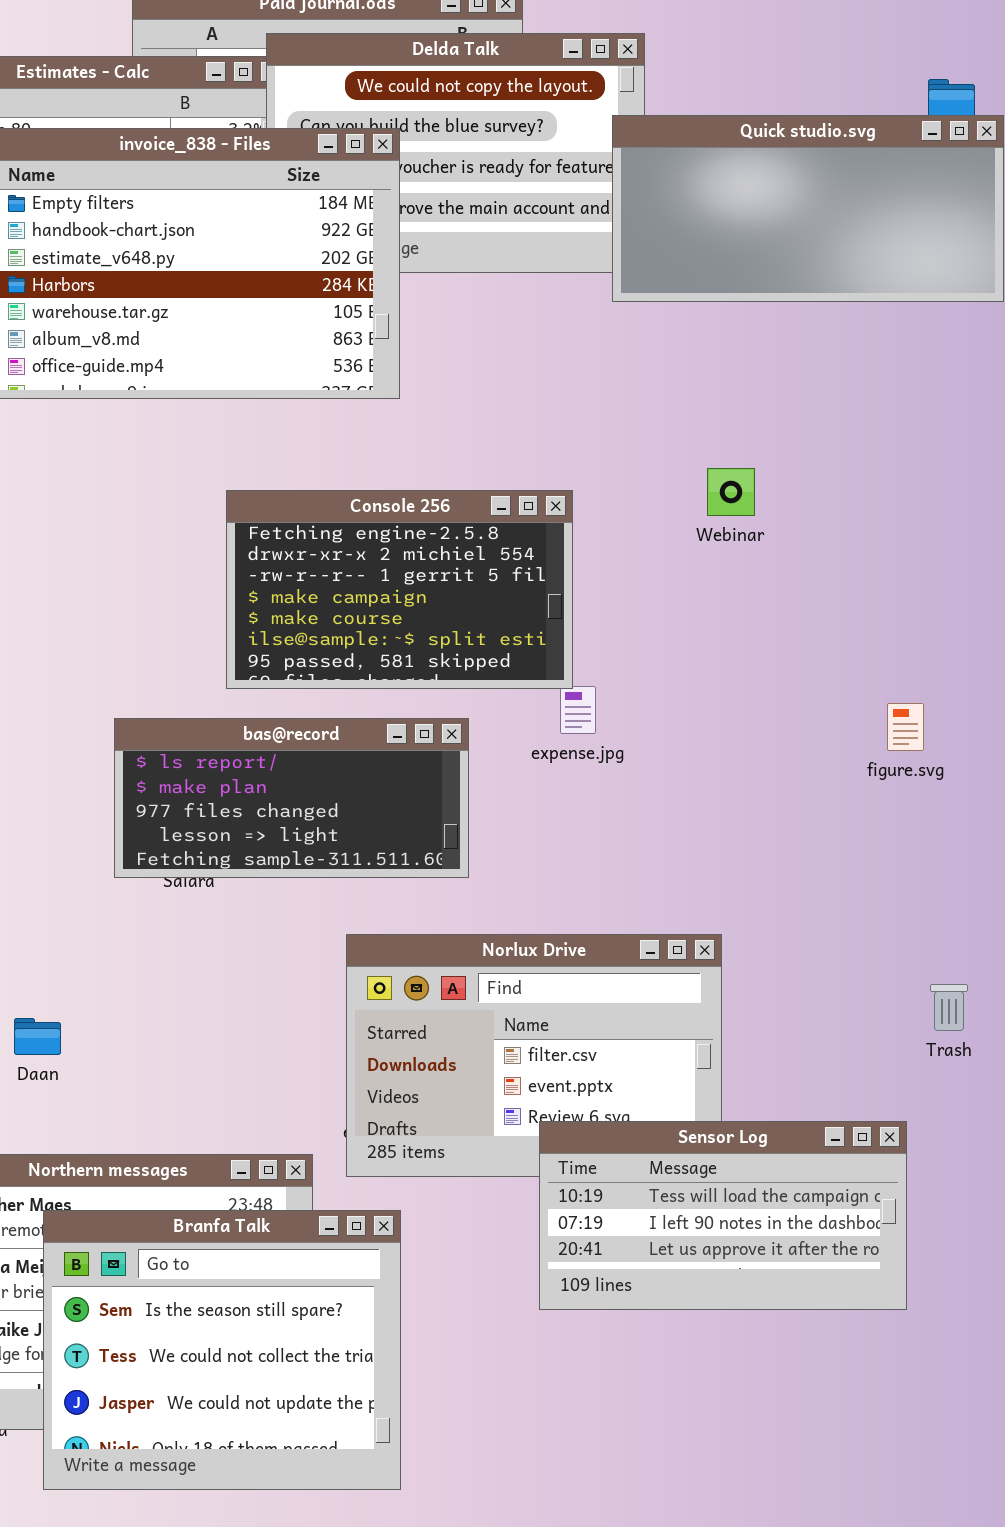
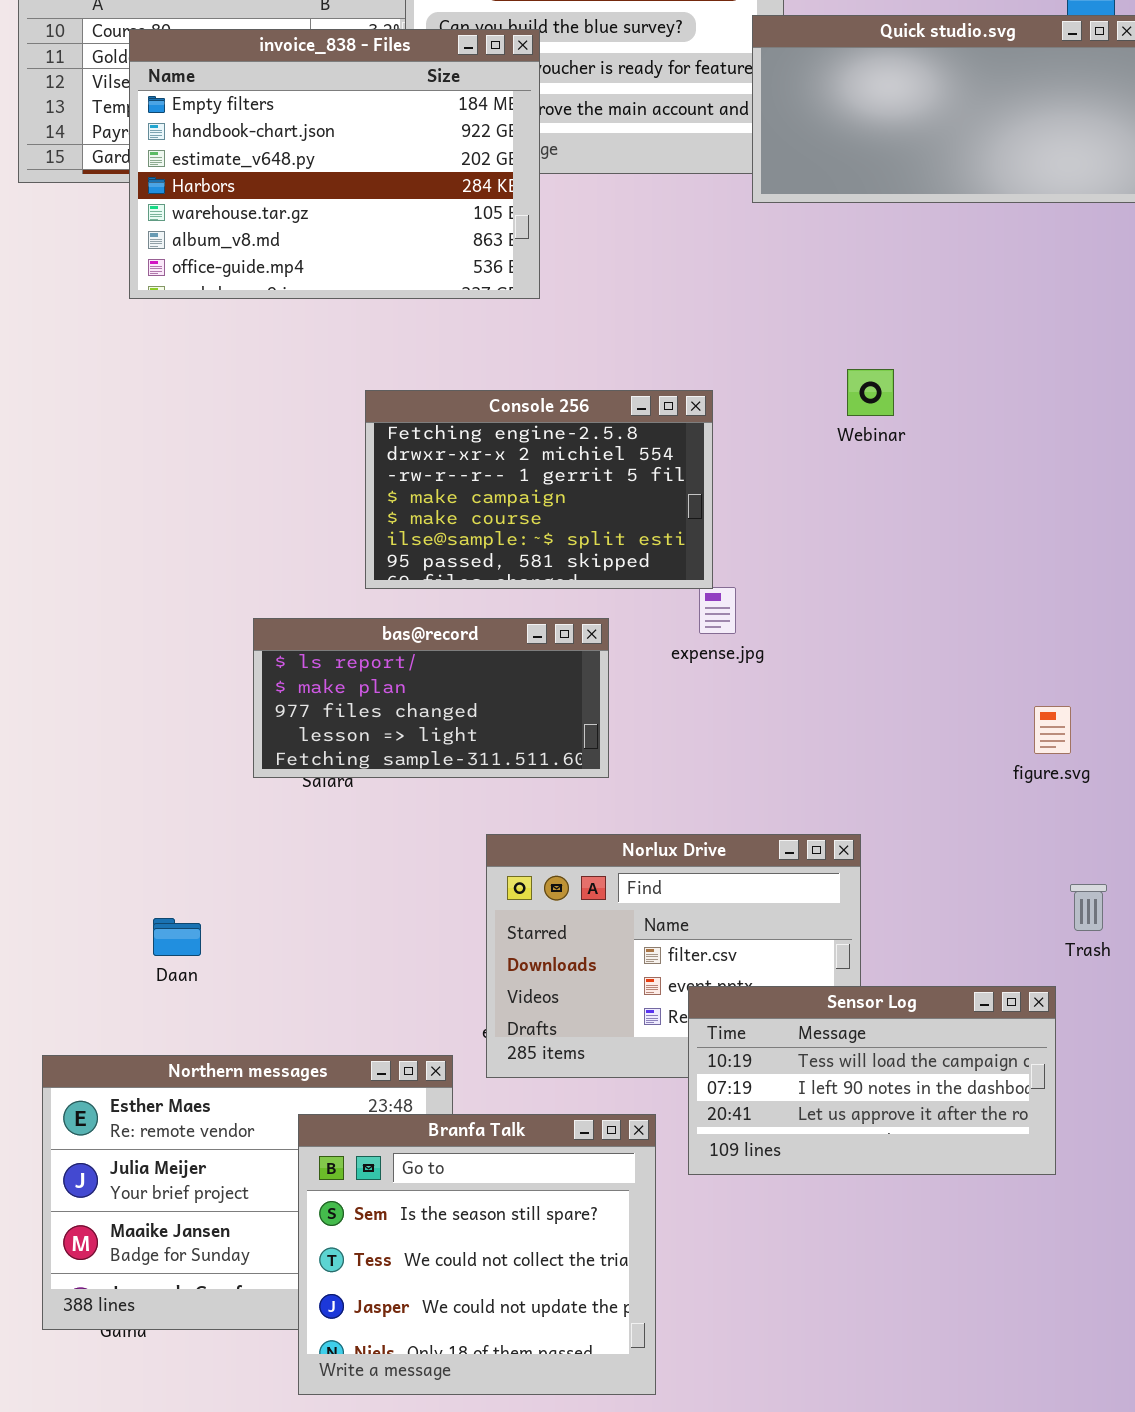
figure.svg: [887,703,924,751] -> [1034,706,1071,754], moved
Sensor Log: [539,1121,907,1310] -> [688,986,1056,1175], moved
Branfa Talk: [43,1210,401,1490] -> [298,1114,656,1395], moved

